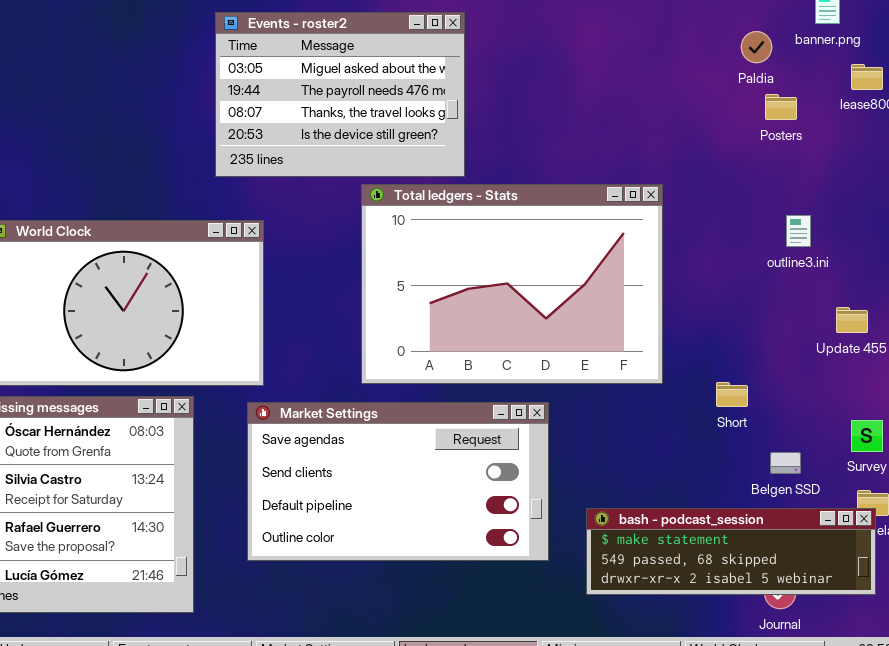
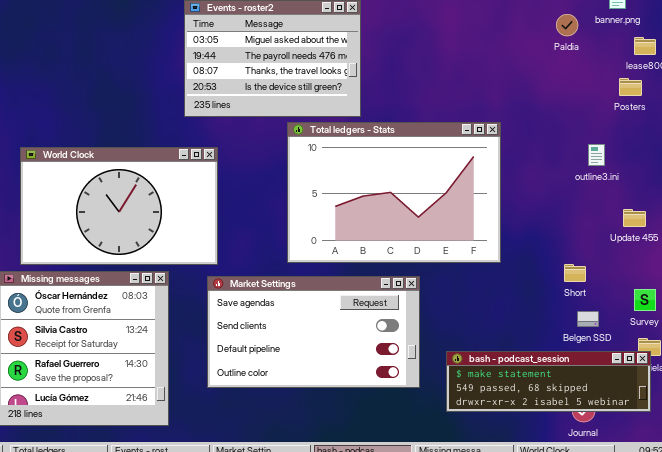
Posters: [765,94,797,120] -> [619,78,642,96], moved
Short: [716,382,748,407] -> [564,264,586,282], moved

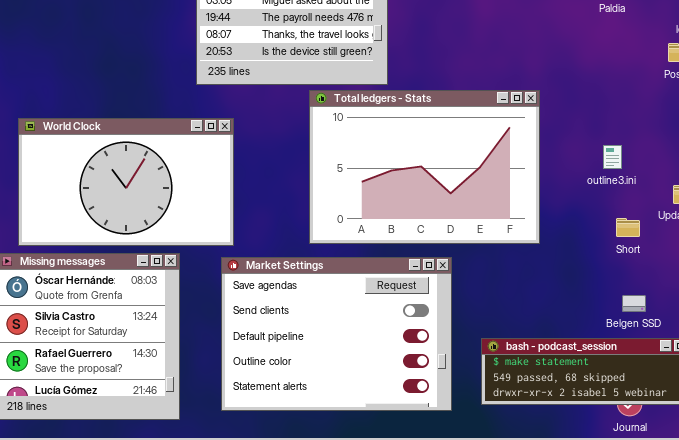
outline3.ini: [588,144,605,166] -> [603,145,622,169], moved
Short: [564,264,586,282] -> [616,218,640,237], moved
Market Settings: [207,276,420,388] -> [221,257,452,411], resized

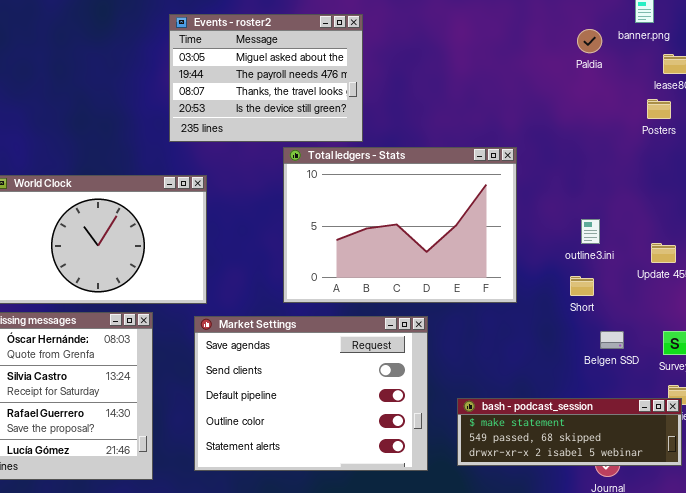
outline3.ini: [603,145,622,169] -> [581,219,600,244], moved
Short: [616,218,640,237] -> [570,276,594,296], moved
Belgen SSD: [622,295,646,312] -> [600,331,624,349], moved

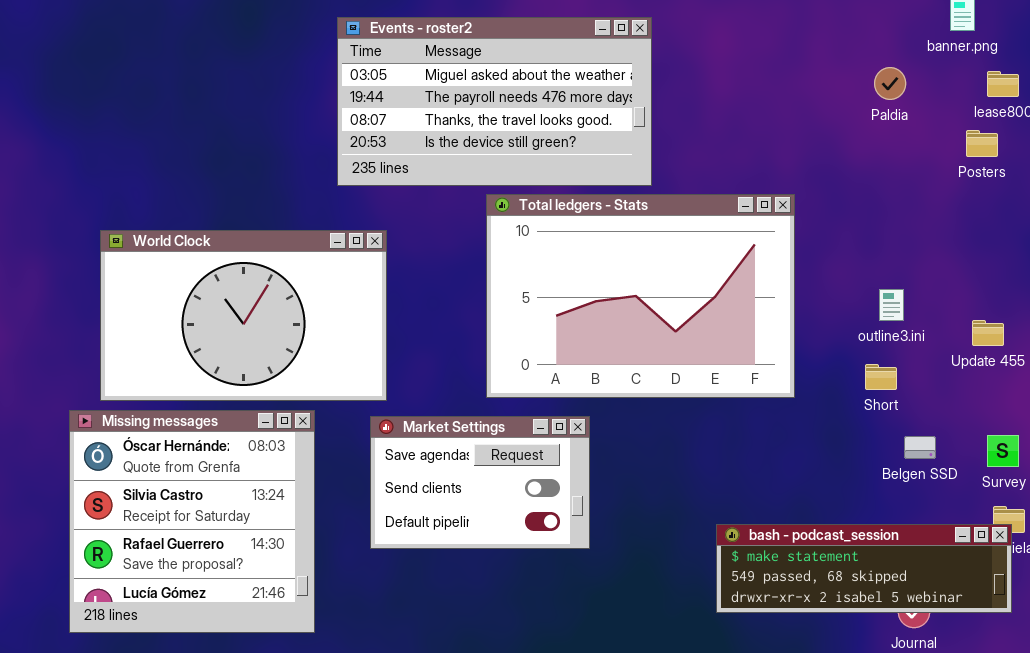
Events - roster2: [169,14,363,142] -> [337,17,652,186], resized
Paldia: [577,29,602,53] -> [874,67,906,100], moved
Market Settings: [194,316,428,471] -> [370,416,590,549], resized

